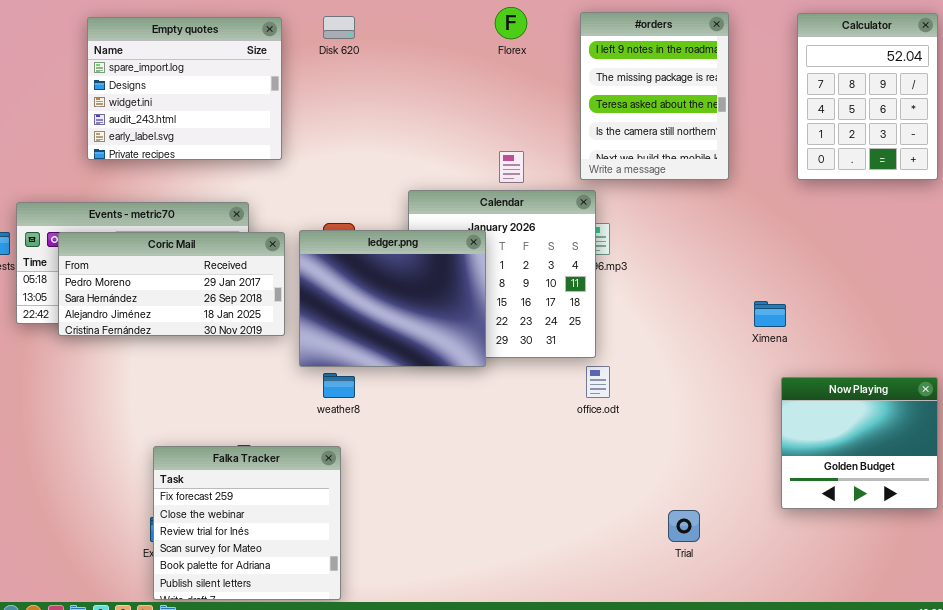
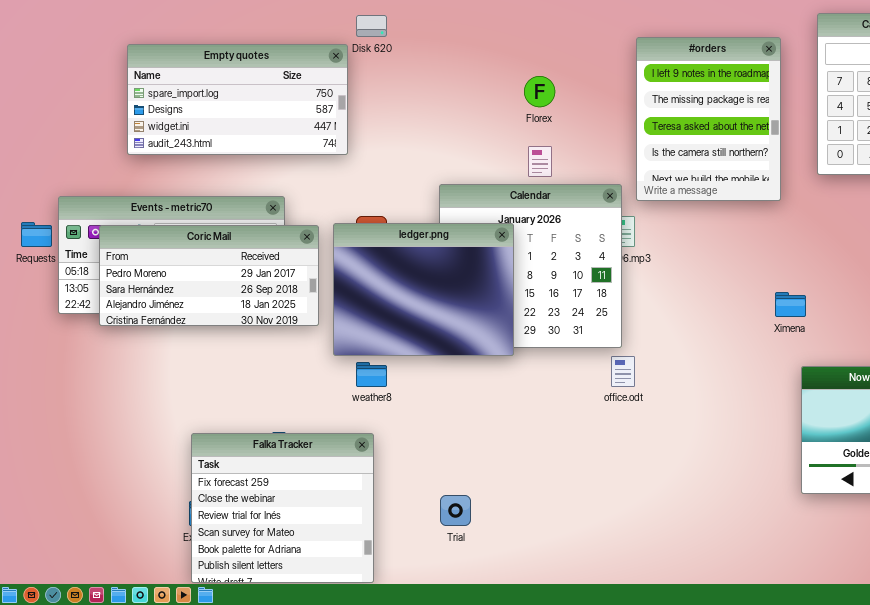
Florex: [495,7,527,39] -> [524,76,555,107], moved
#orders: [580,12,729,180] -> [636,37,781,201], moved
Empty quotes: [87,17,282,160] -> [127,44,348,155], resized
Trial: [668,510,700,542] -> [440,495,471,526], moved

